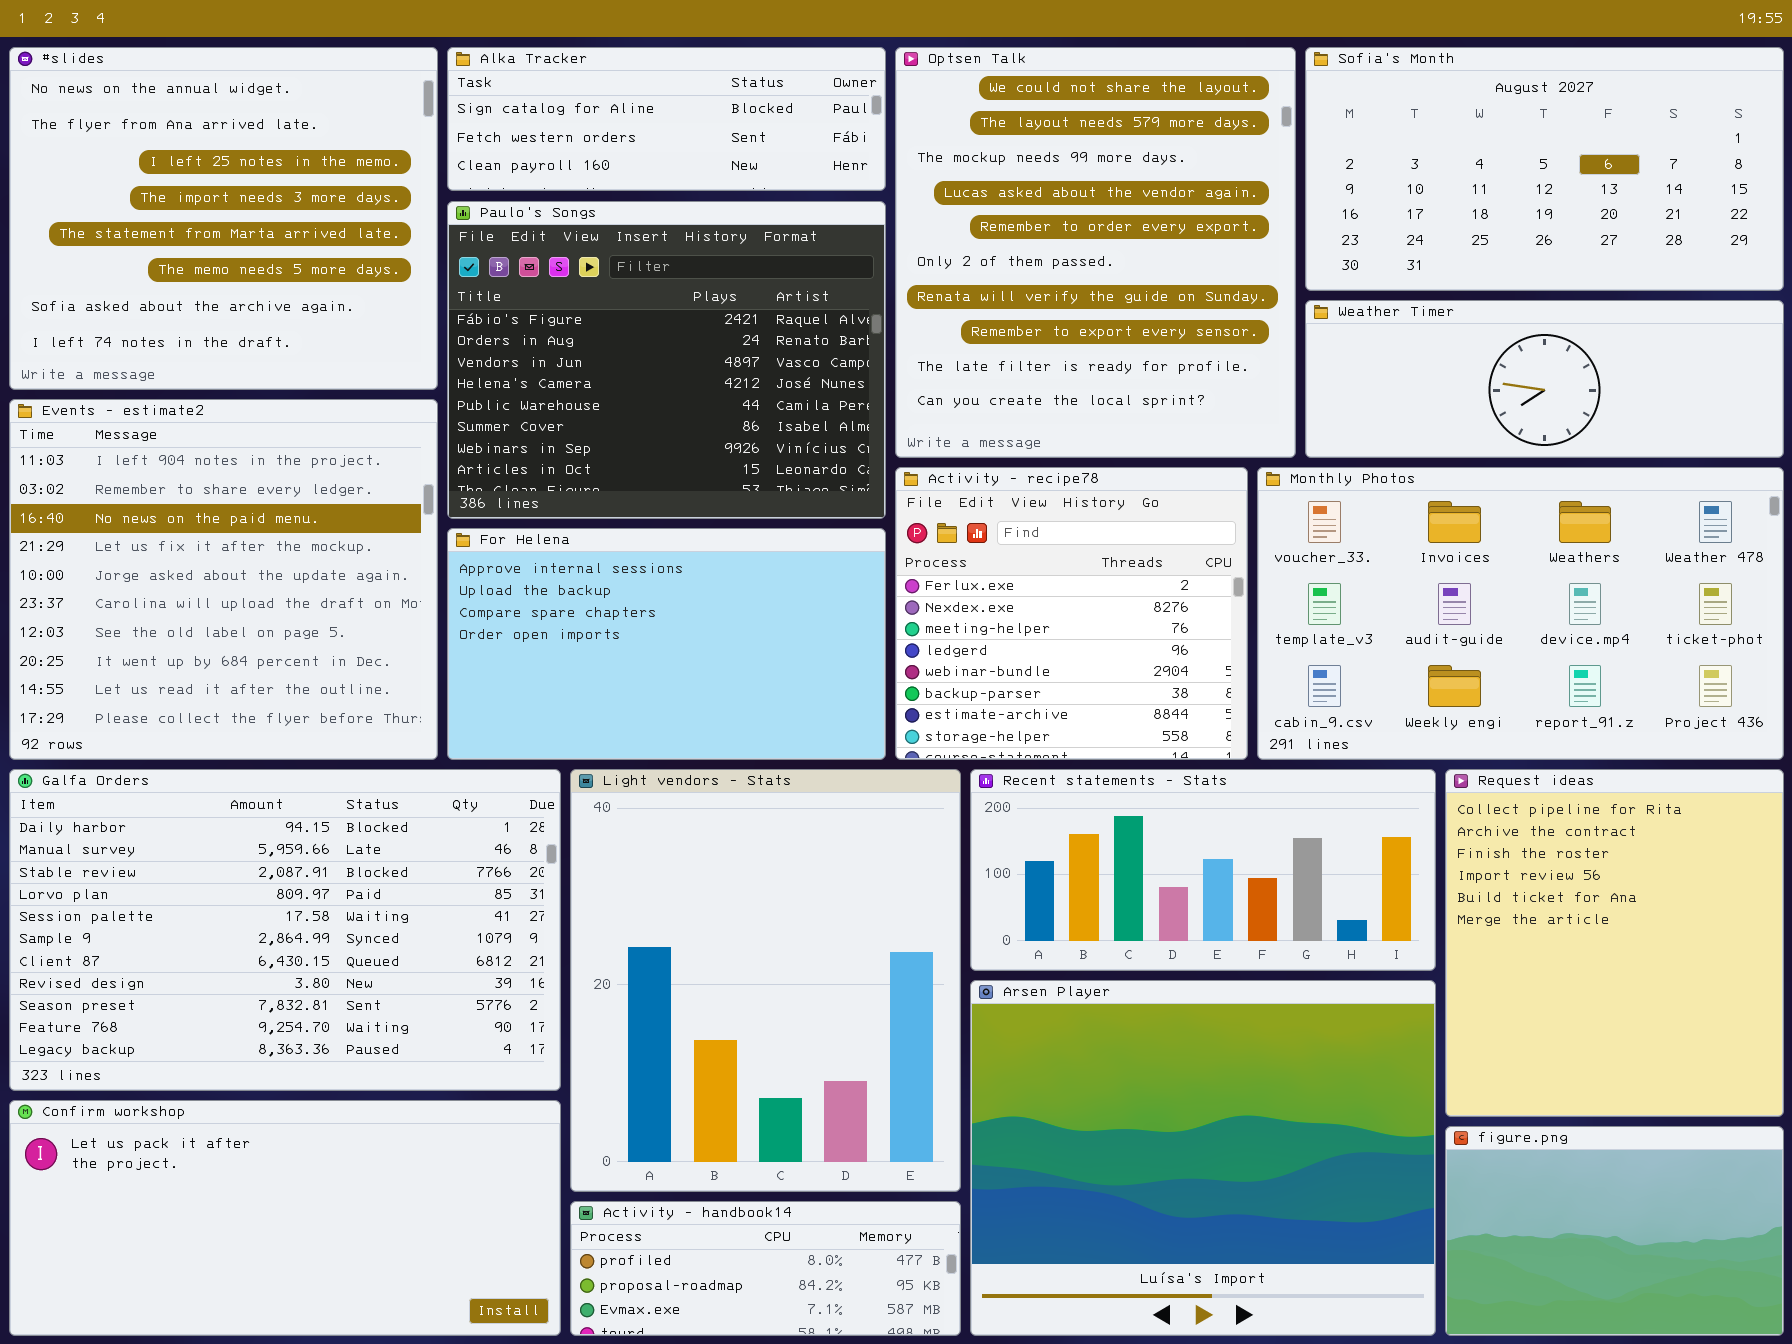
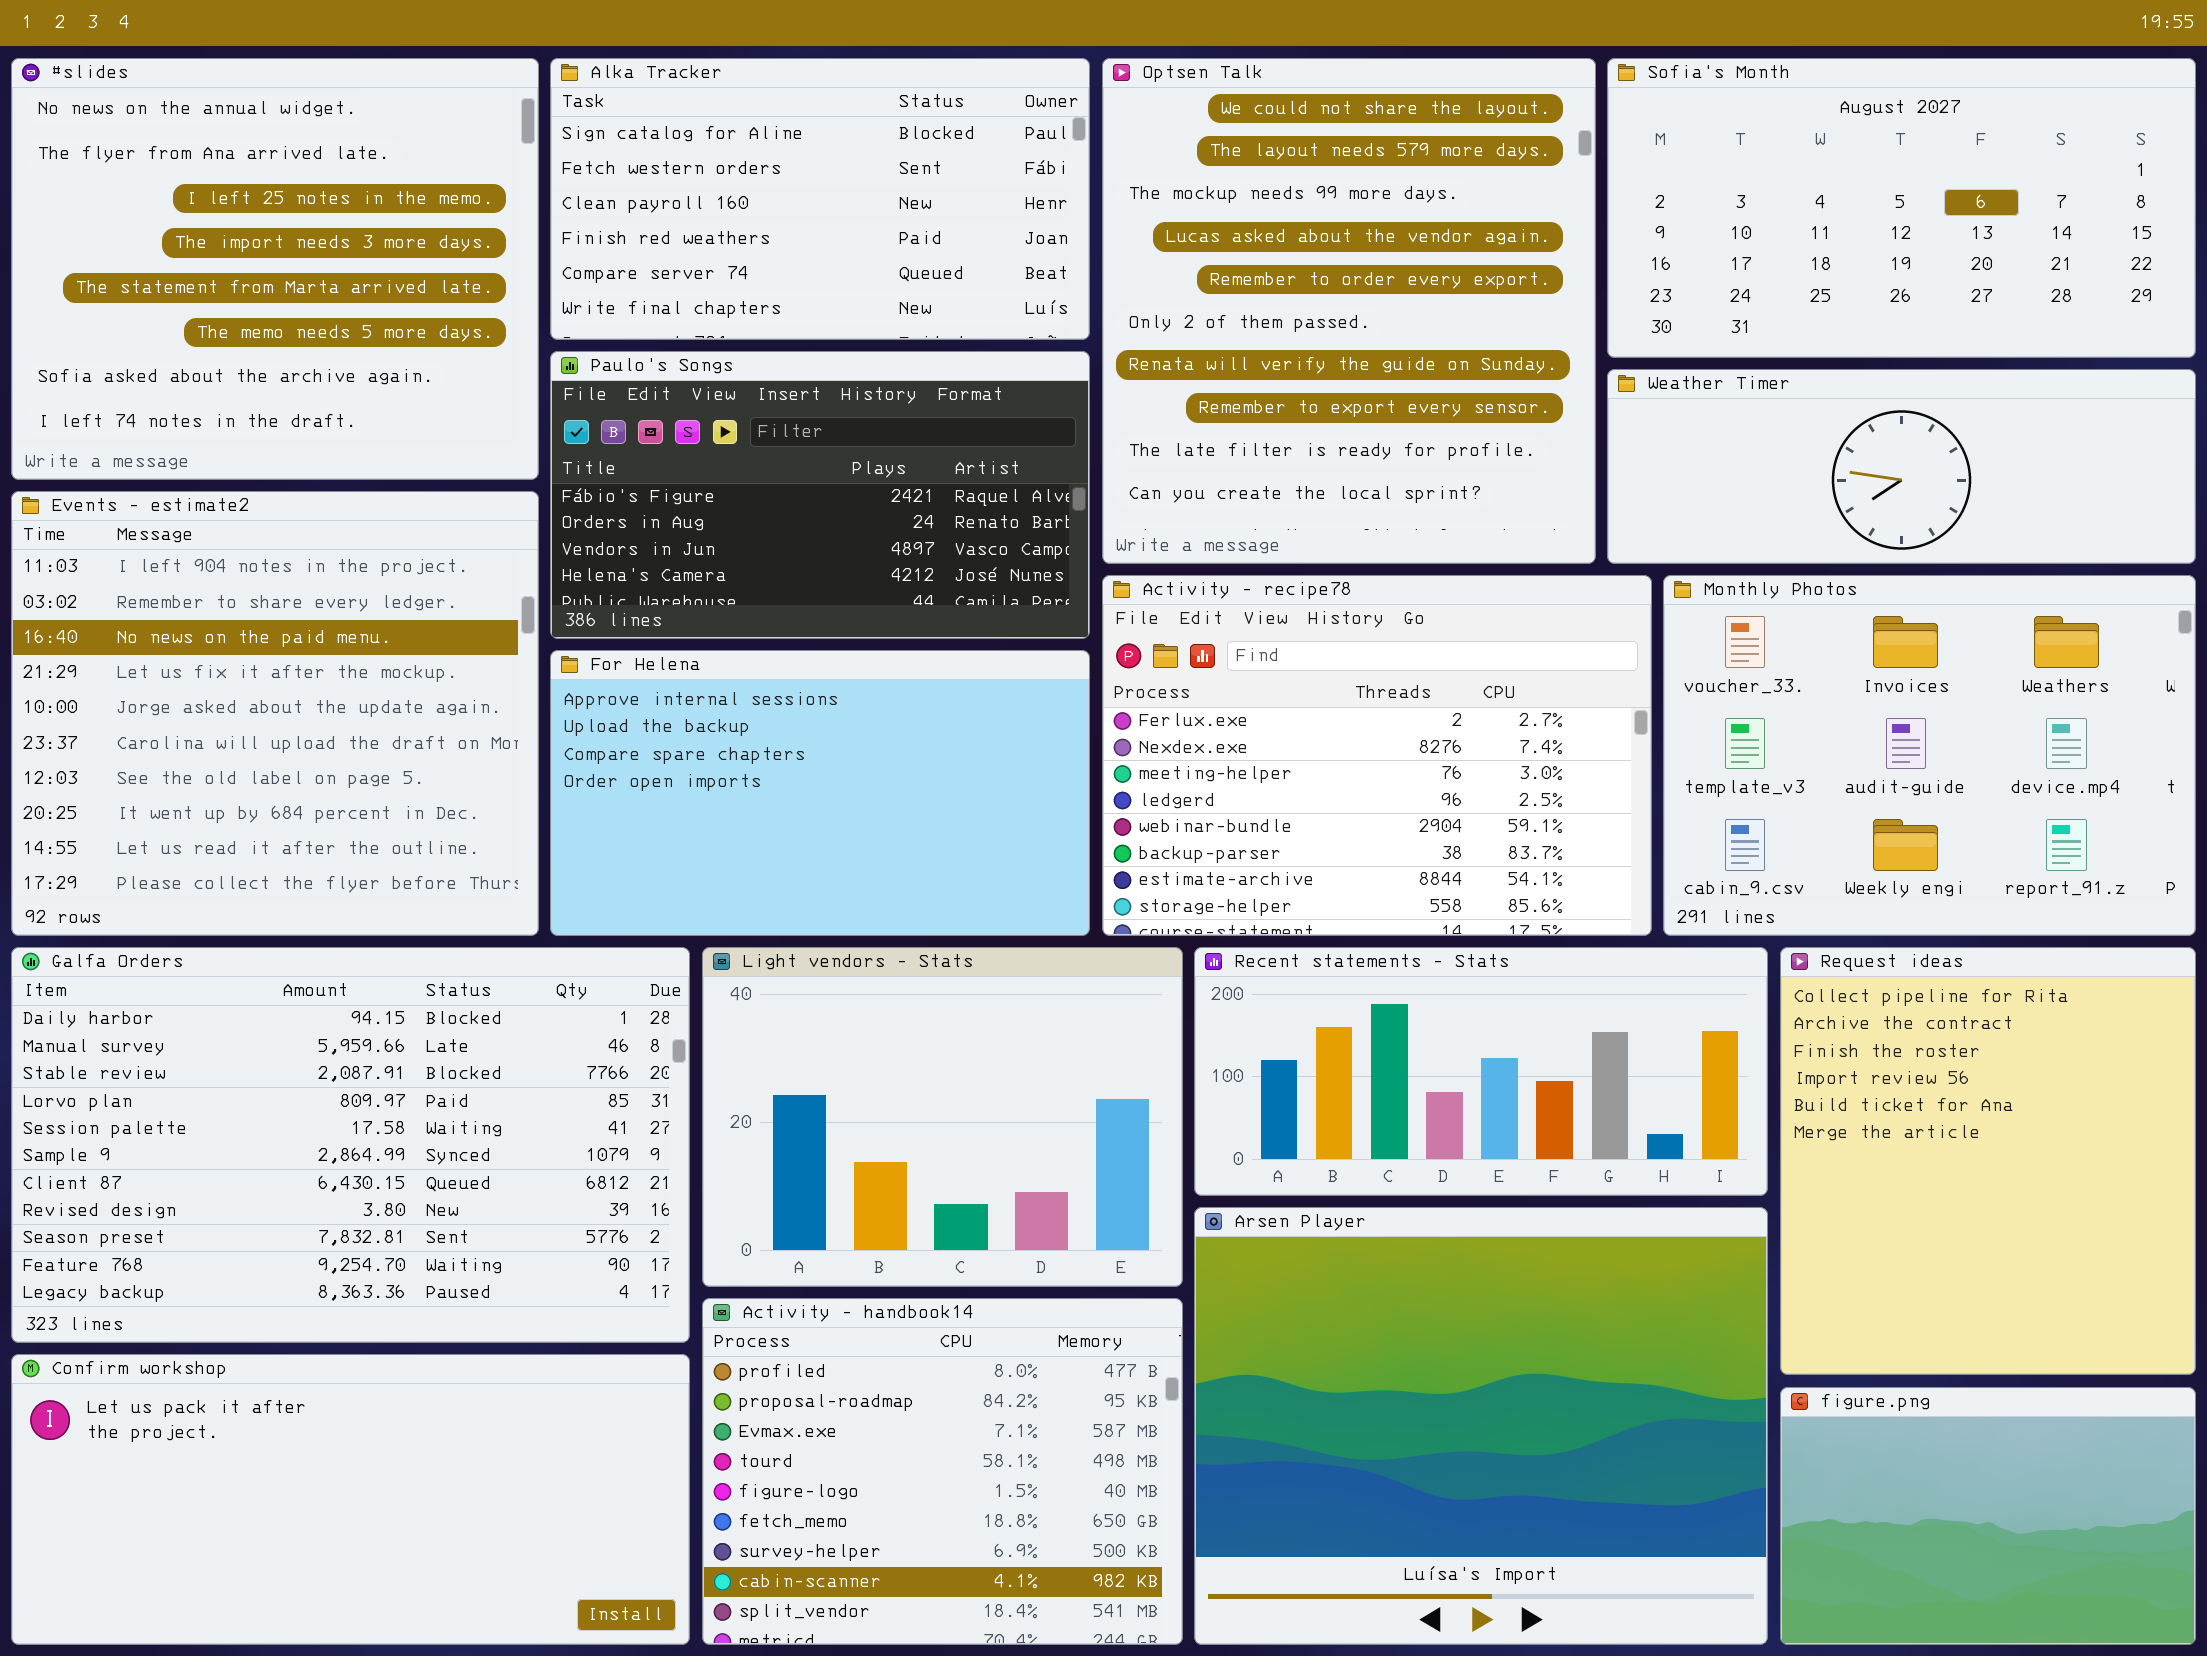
Alka Tracker: [447,47,886,191] -> [550,58,1090,340], resized
Paulo's Songs: [447,201,886,519] -> [550,351,1090,639], resized
Activity - recipe78: [895,467,1248,760] -> [1102,575,1652,936], resized
Monthly Photos: [1257,467,1784,760] -> [1663,575,2196,936], resized
Light vendors - Stats: [570,769,961,1192] -> [702,947,1183,1287], resized
Activity - handbook14: [570,1201,961,1336] -> [702,1298,1183,1645], resized

